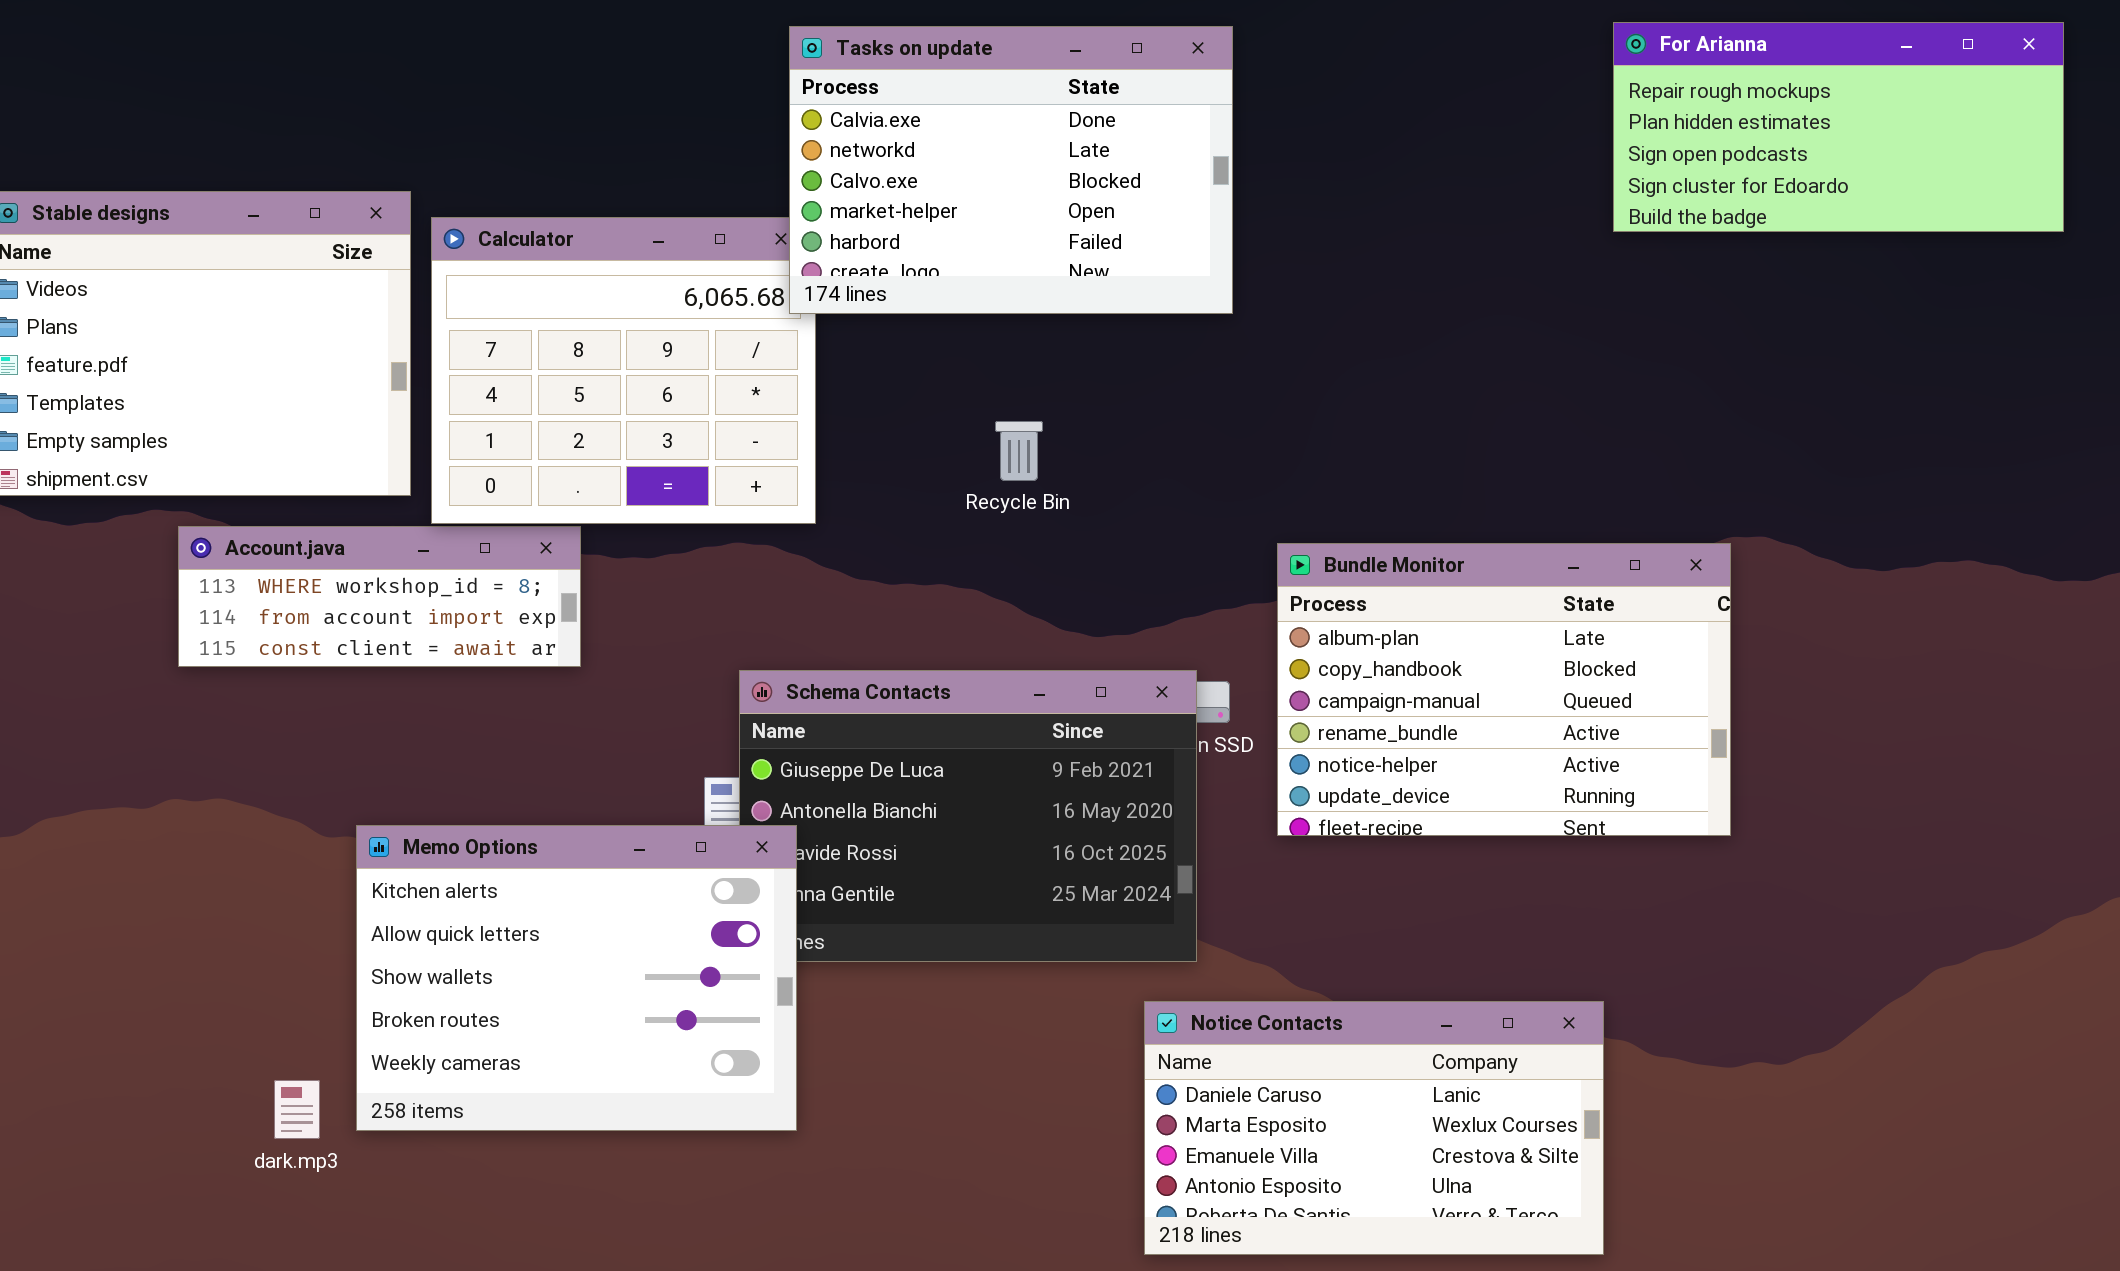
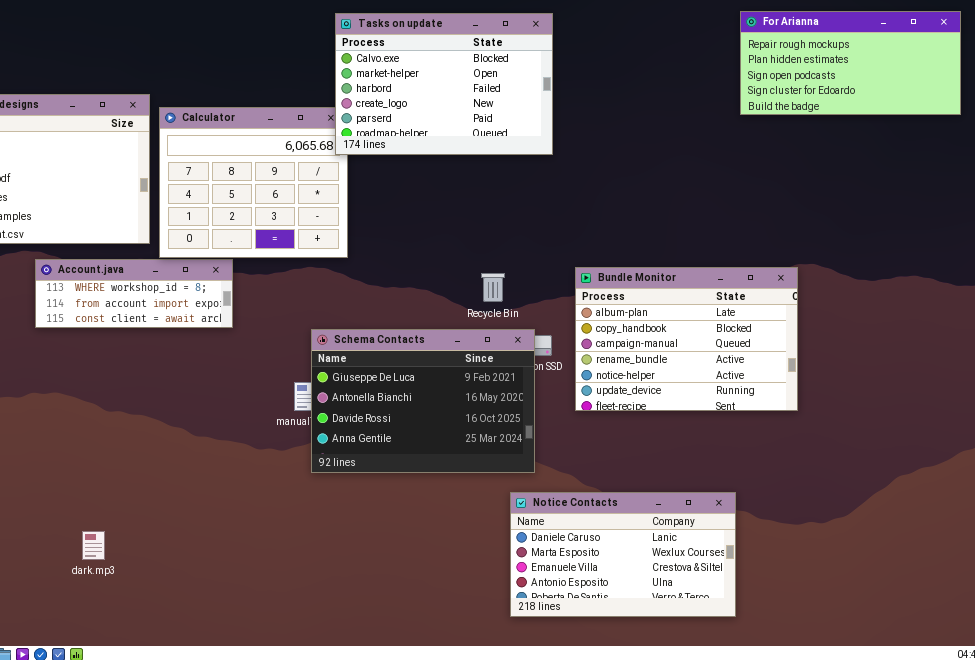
Tasks on update: [789,26,1233,314] -> [335,13,553,155], scrolled down 2 rows
Recycle Bin: [995,421,1043,481] -> [481,273,505,302], moved
Memo Options: [356,825,797,1131] -> none, closed

